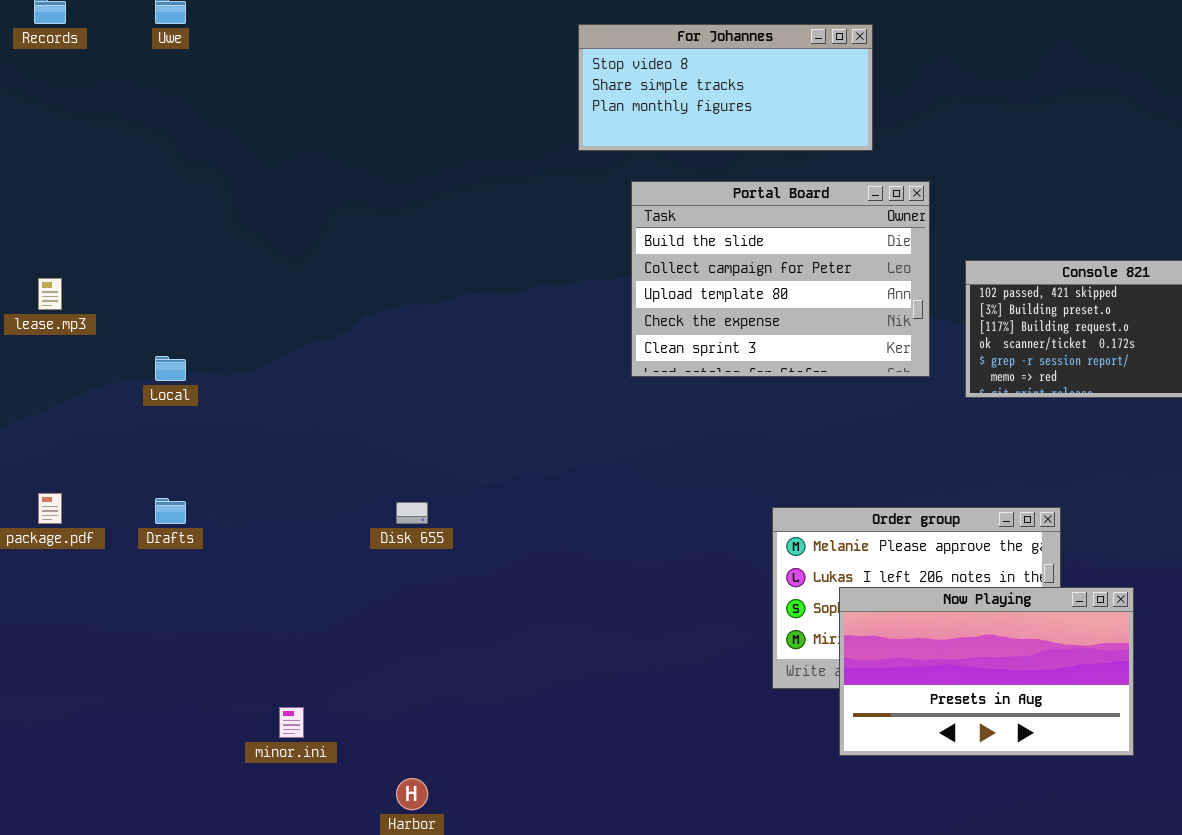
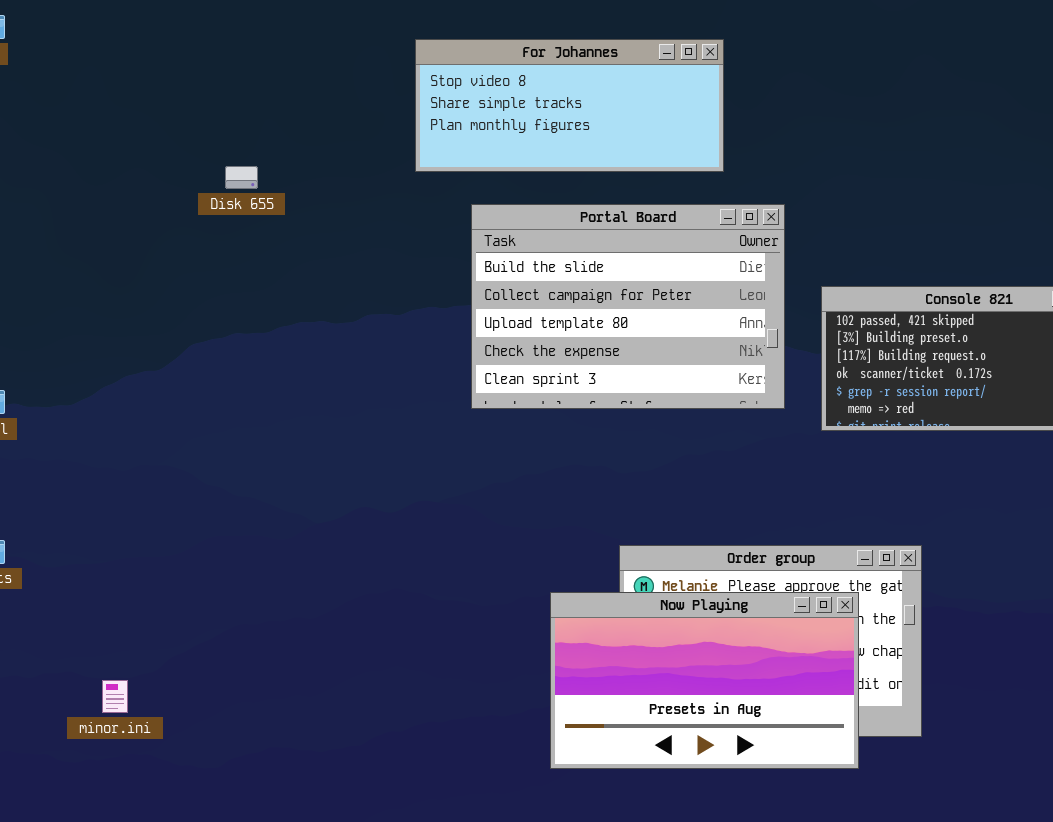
Disk 655: [396,502,428,524] -> [225,166,258,189], moved
Now Playing: [839,587,1134,756] -> [550,592,859,769], moved
minor.ini: [279,707,304,738] -> [102,680,128,713], moved

